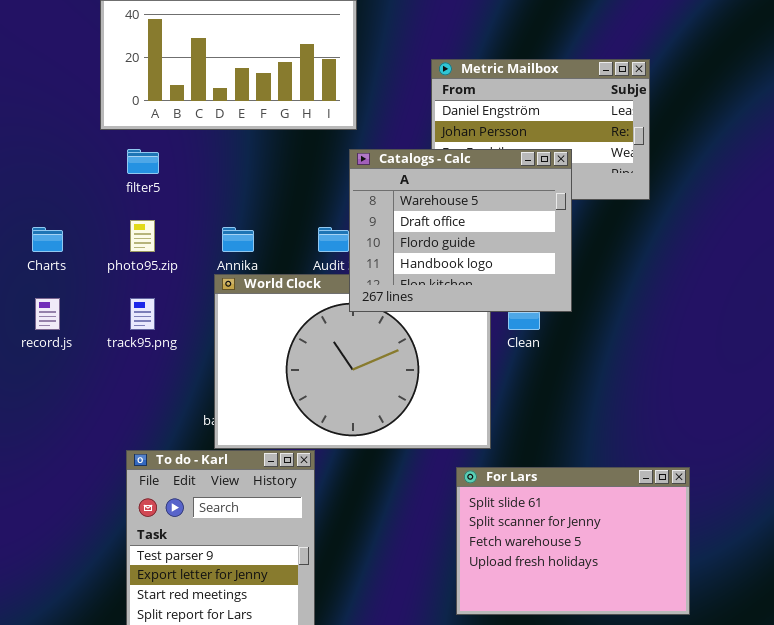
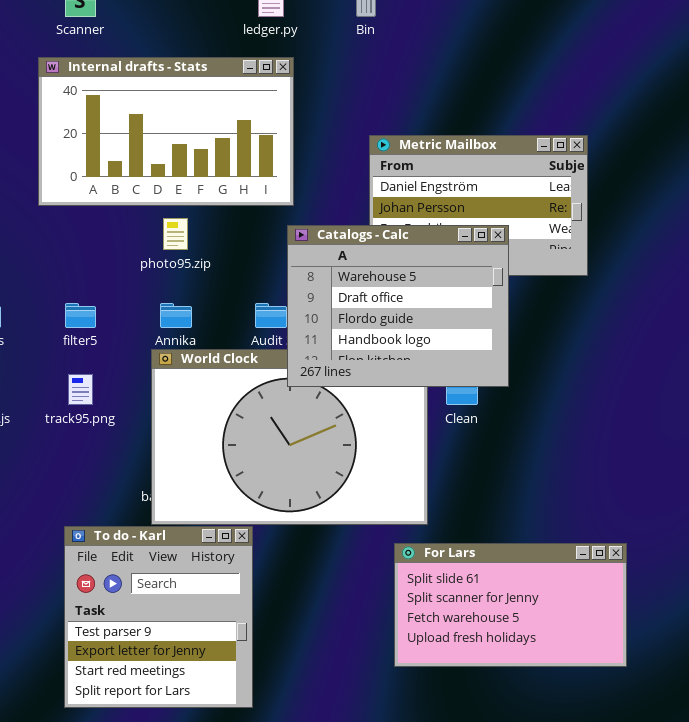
filter5: [127,149,159,174] -> [65,303,96,328], moved
photo95.zip: [130,220,155,252] -> [163,218,188,250], moved
For Lars: [456,467,690,615] -> [394,543,627,667], resized

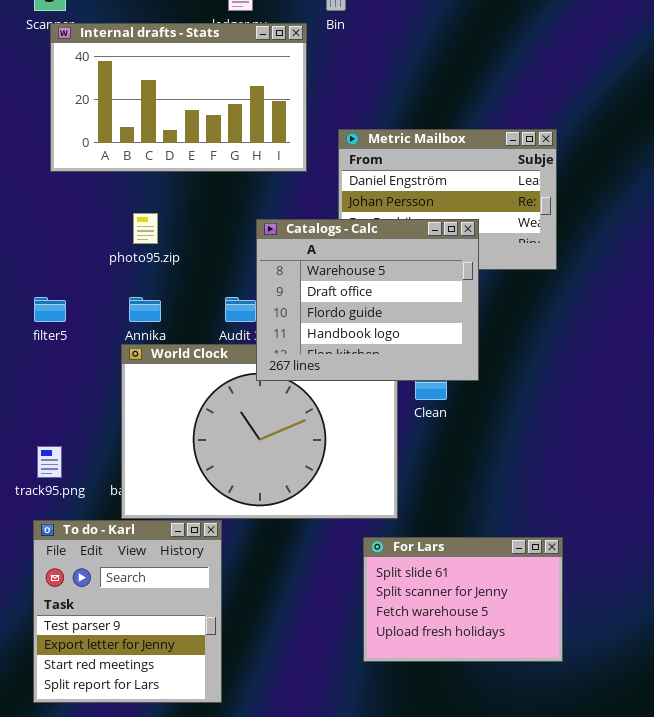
Internal drafts - Stats: [38,57,294,206] -> [50,23,307,172], moved
track95.png: [68,374,93,405] -> [37,446,62,478], moved
For Lars: [394,543,627,667] -> [363,537,563,662], resized

